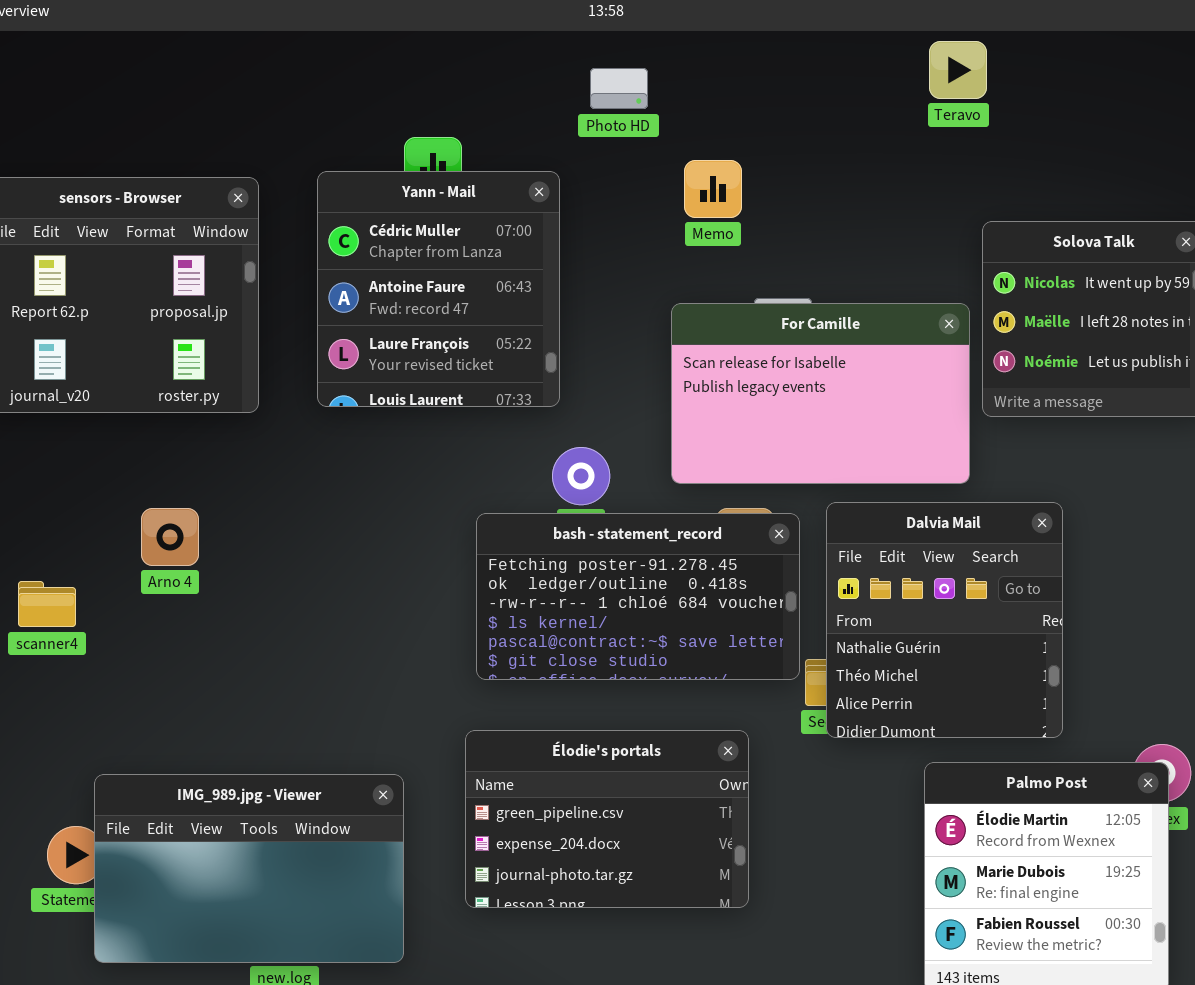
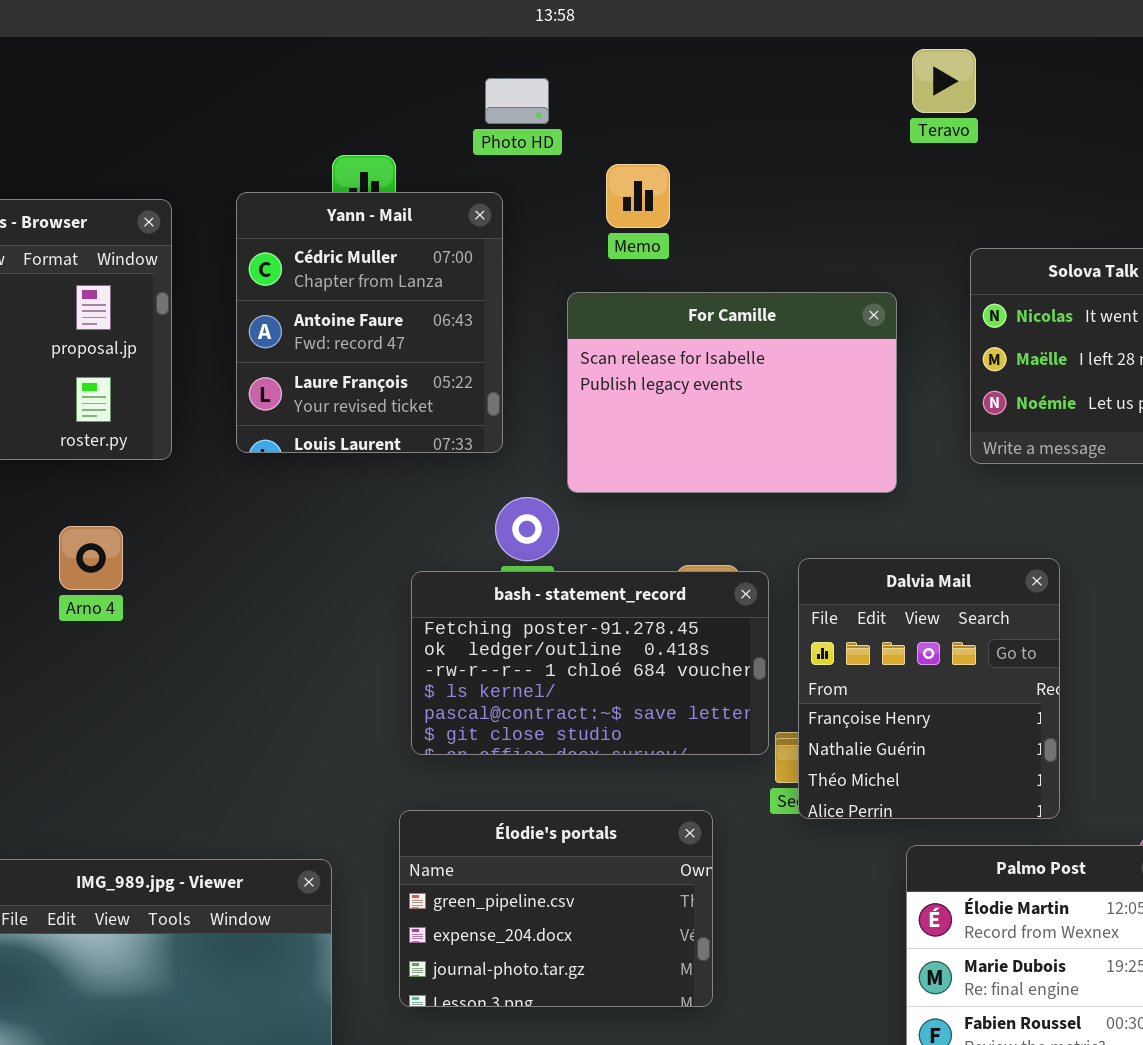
Photo HD: [590,68,648,109] -> [485,78,549,124], moved
Memo: [684,160,742,218] -> [606,164,670,228], moved
For Camille: [671,303,970,484] -> [567,292,897,493], moved
Dalvia Mail: [826,502,1063,738] -> [798,558,1060,819], scrolled up 1 row
Arno 4: [141,508,199,566] -> [59,526,123,590], moved

